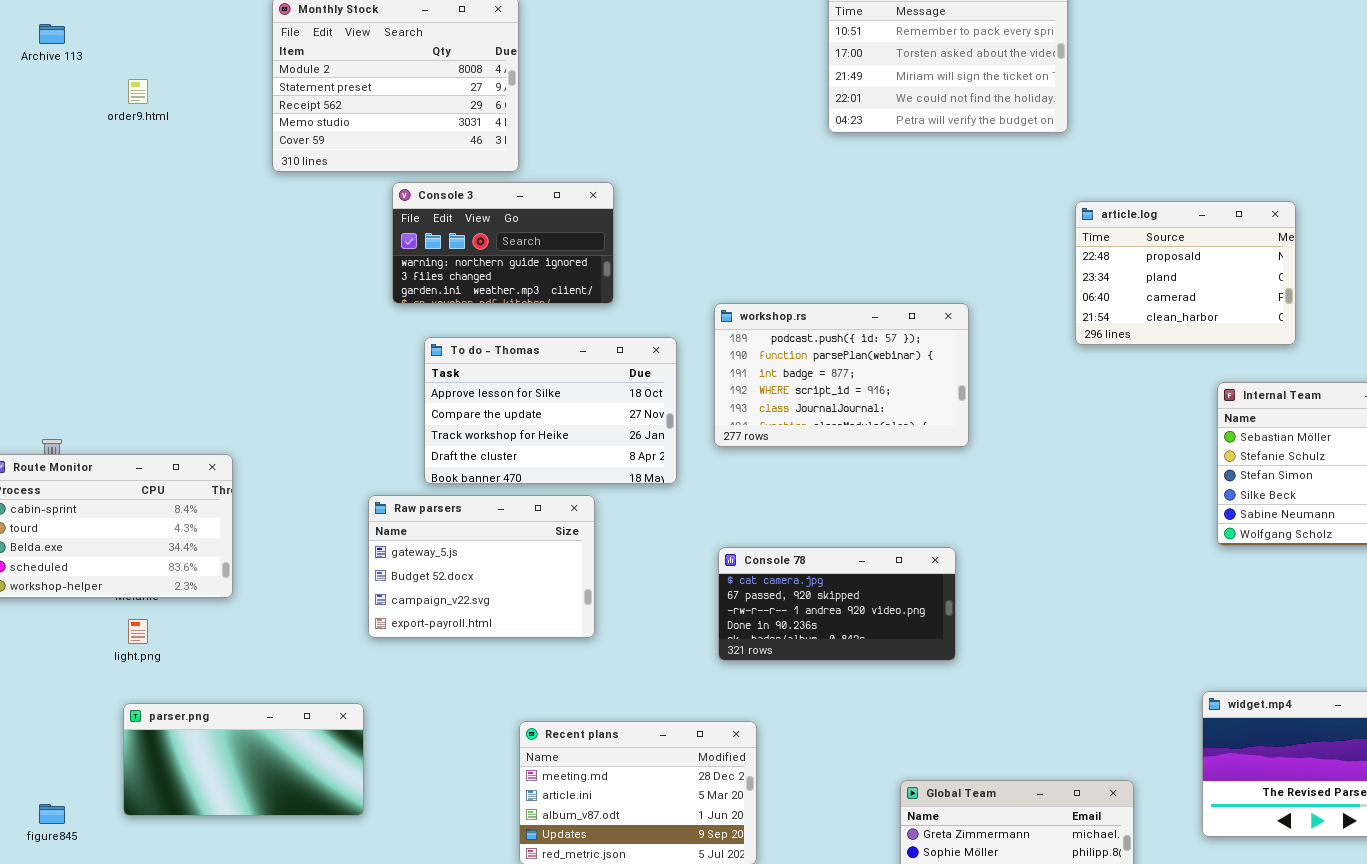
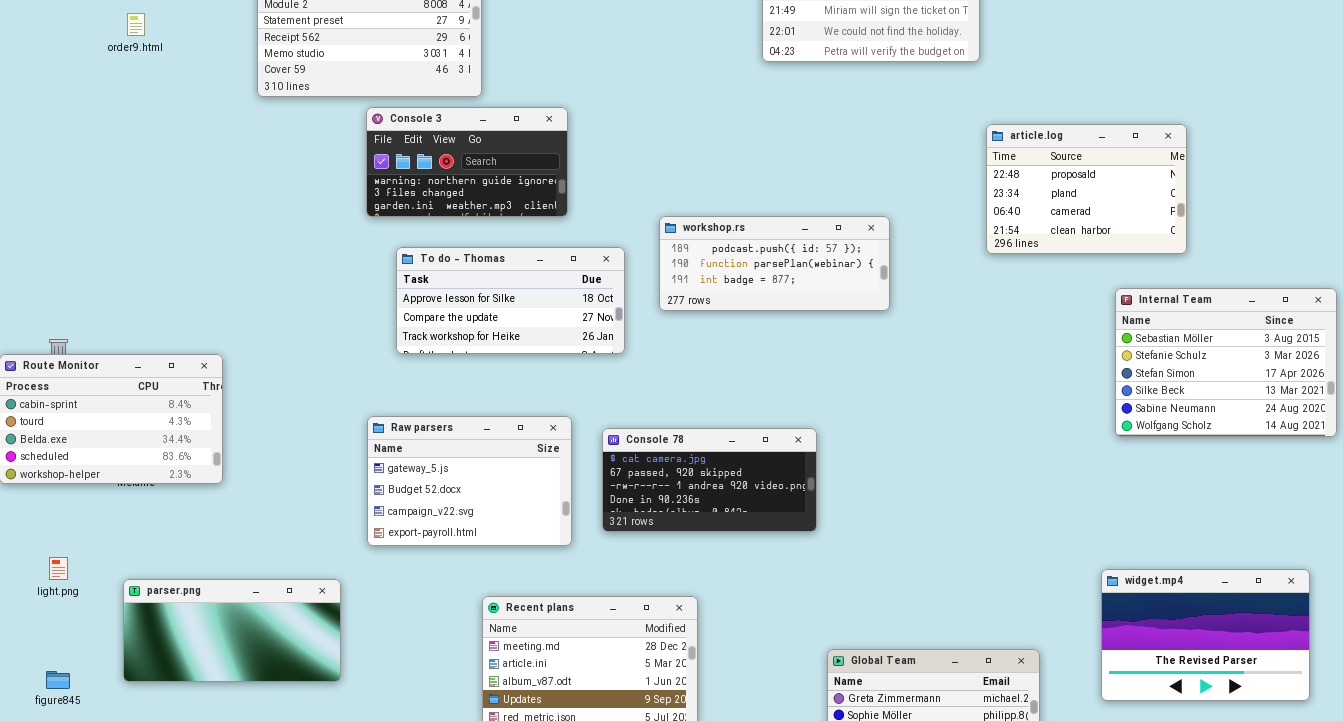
workshop.rs: [714,303,969,447] -> [659,216,890,311], resized
To do - Thomas: [424,337,677,484] -> [396,247,625,354], resized
Raw parsers: [368,495,595,638] -> [367,416,572,546], moved
Console 78: [718,547,956,661] -> [602,428,817,532], moved
light.png: [128,619,148,644] -> [49,557,68,580], moved

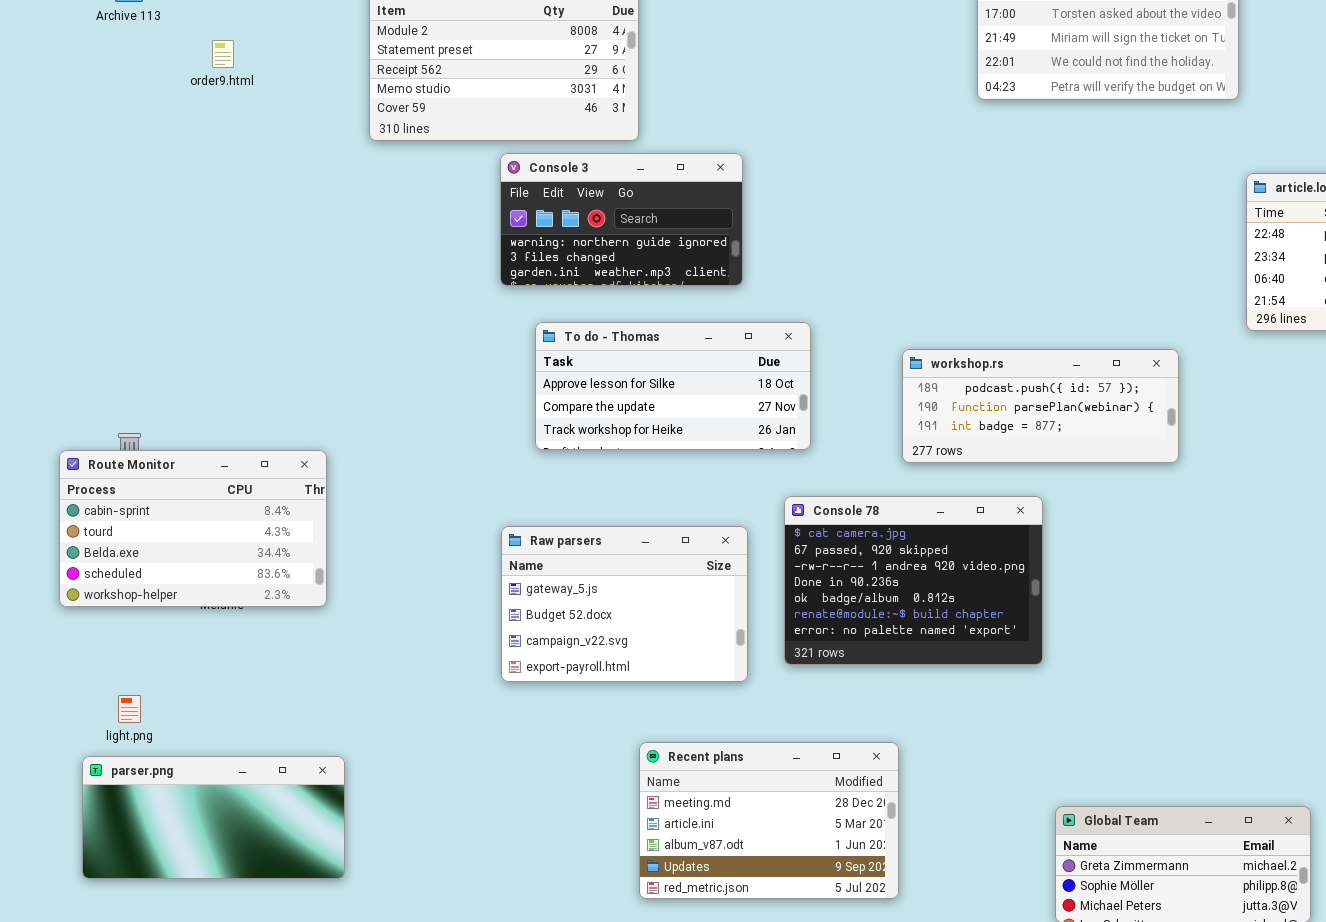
workshop.rs: [659,216,890,311] -> [902,349,1179,463], moved
Console 78: [602,428,817,532] -> [784,496,1043,665], resized
parser.png: [123,579,341,682] -> [82,756,345,879], moved

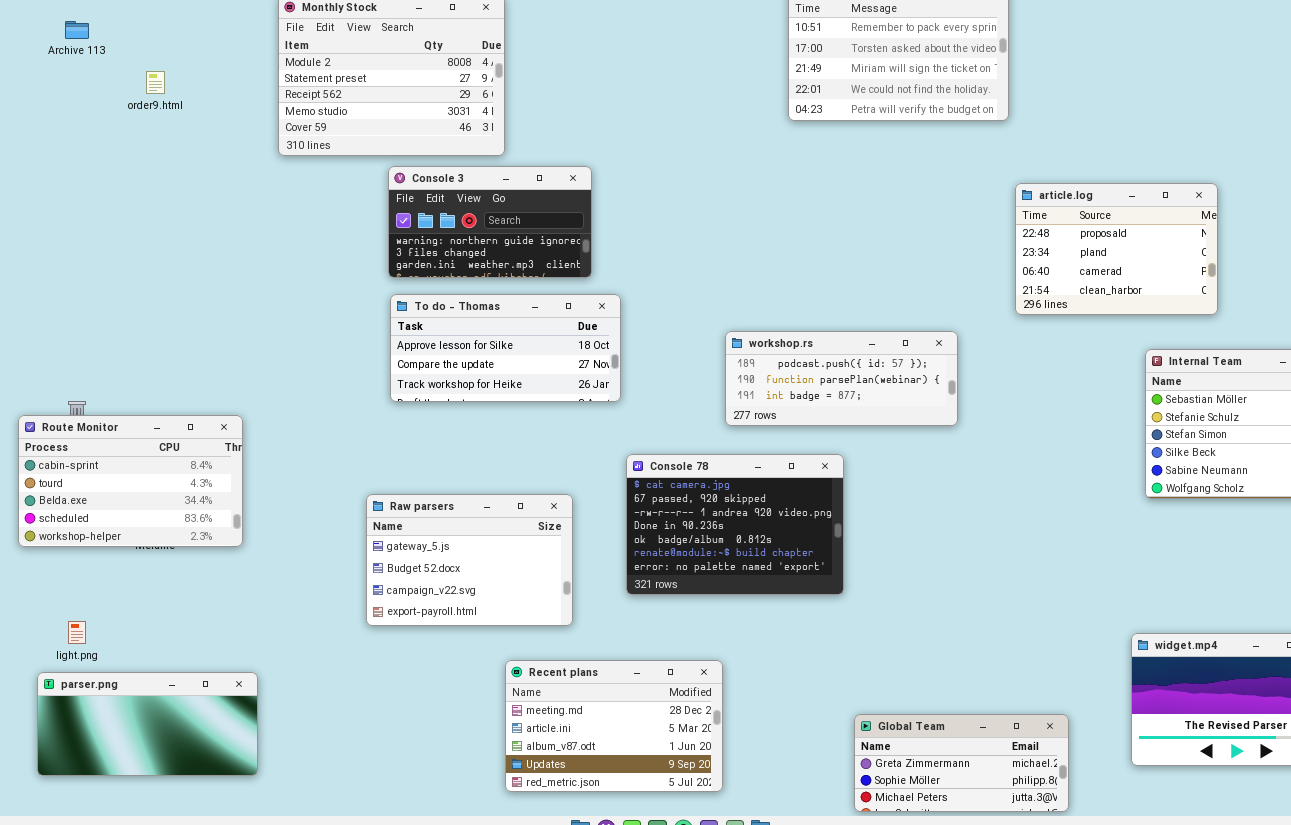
To do - Thomas: [535,322,811,450] -> [390,294,621,402], moved
Raw parsers: [501,526,748,682] -> [366,494,573,626], moved

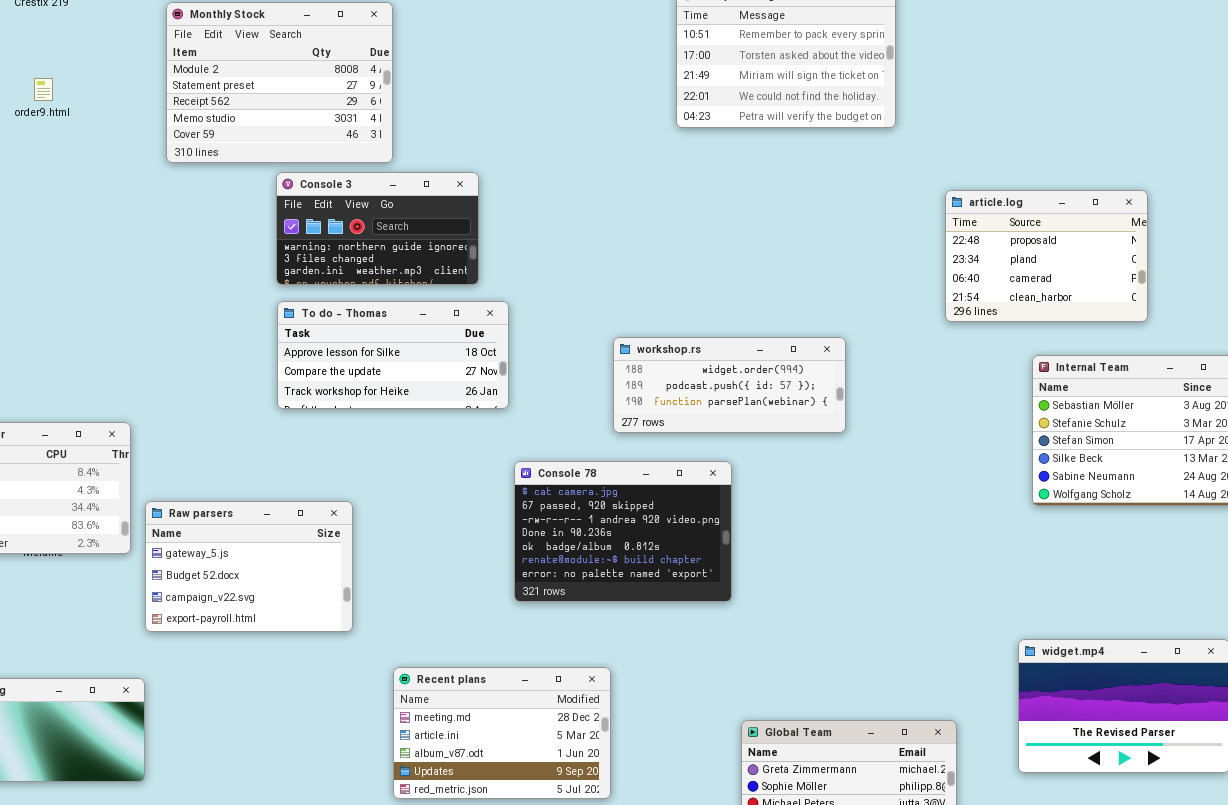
article.log: [1015,183,1218,315] -> [945,190,1148,322], moved
workshop.rs: [725,331,958,426] -> [613,337,846,433], scrolled up 1 row
Raw parsers: [366,494,573,626] -> [145,501,353,632], moved

